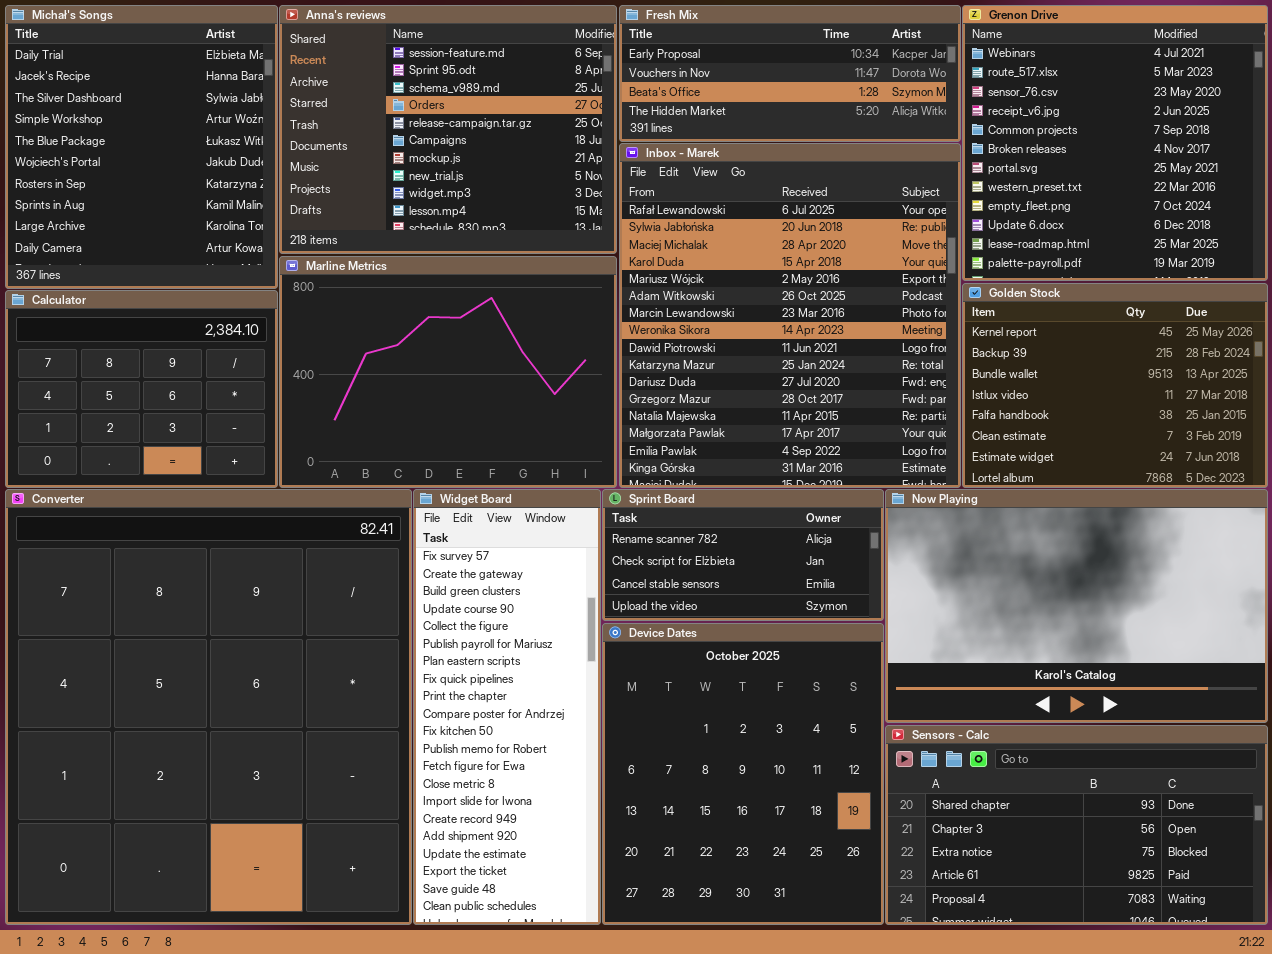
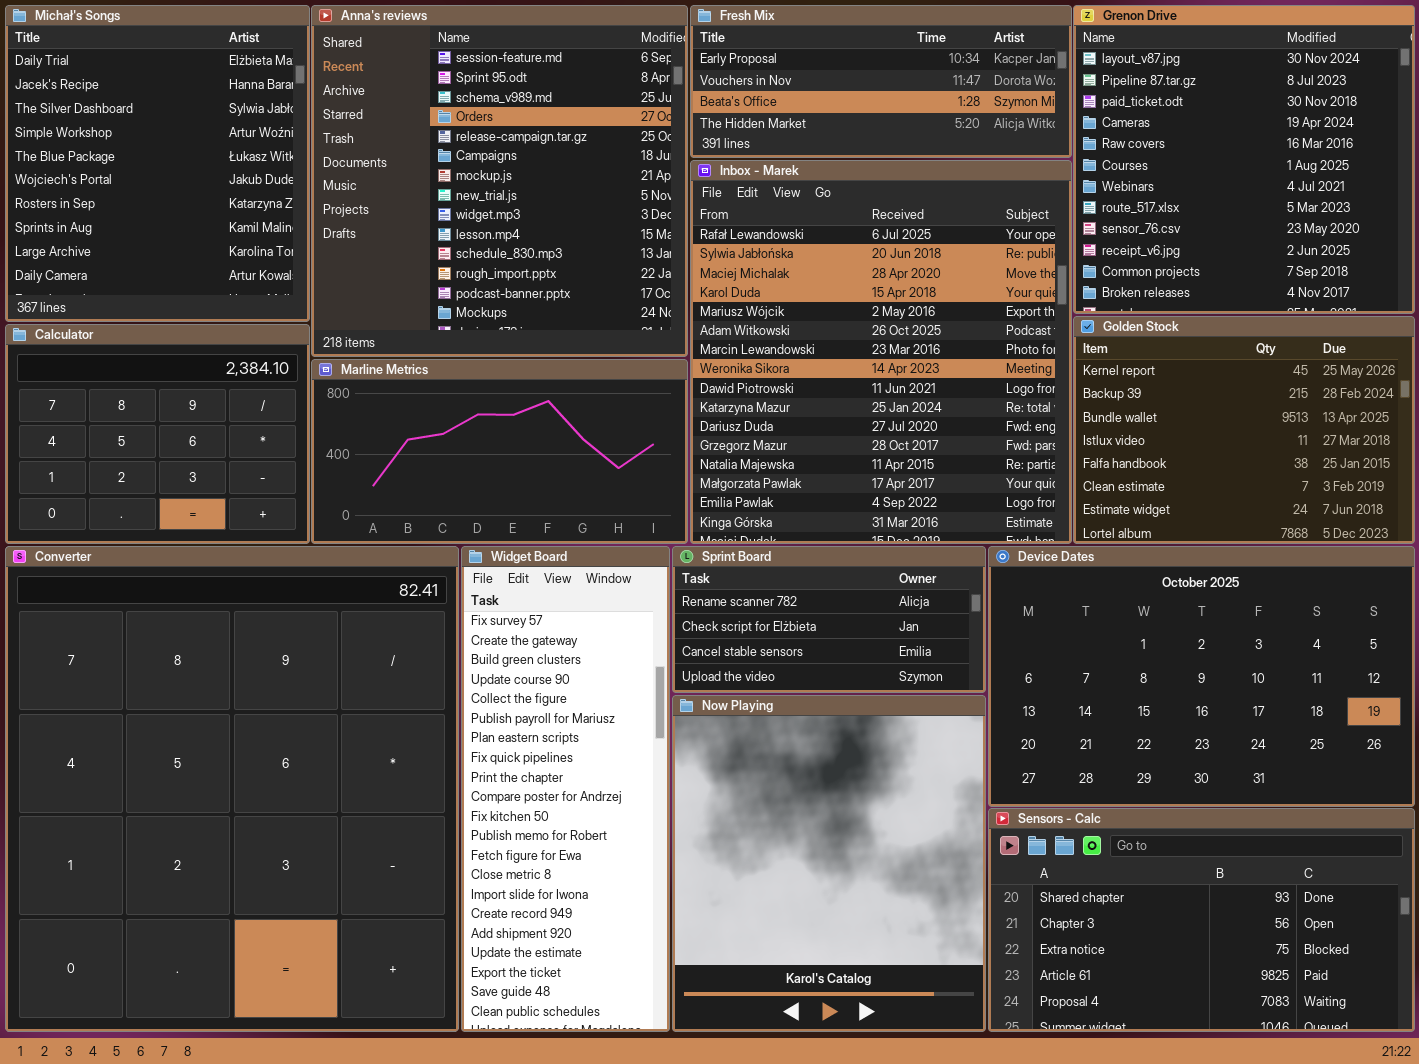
Anna's reviews: [279,5,617,254] -> [311,5,688,357], resized
Grenon Drive: [962,5,1268,281] -> [1073,5,1415,314], scrolled up 6 rows
Marline Metrics: [279,256,617,488] -> [311,359,688,544], resized
Now Playing: [885,489,1268,723] -> [672,695,986,1032], moved, resized
Device Dates: [602,623,884,925] -> [988,546,1415,807], moved, resized

